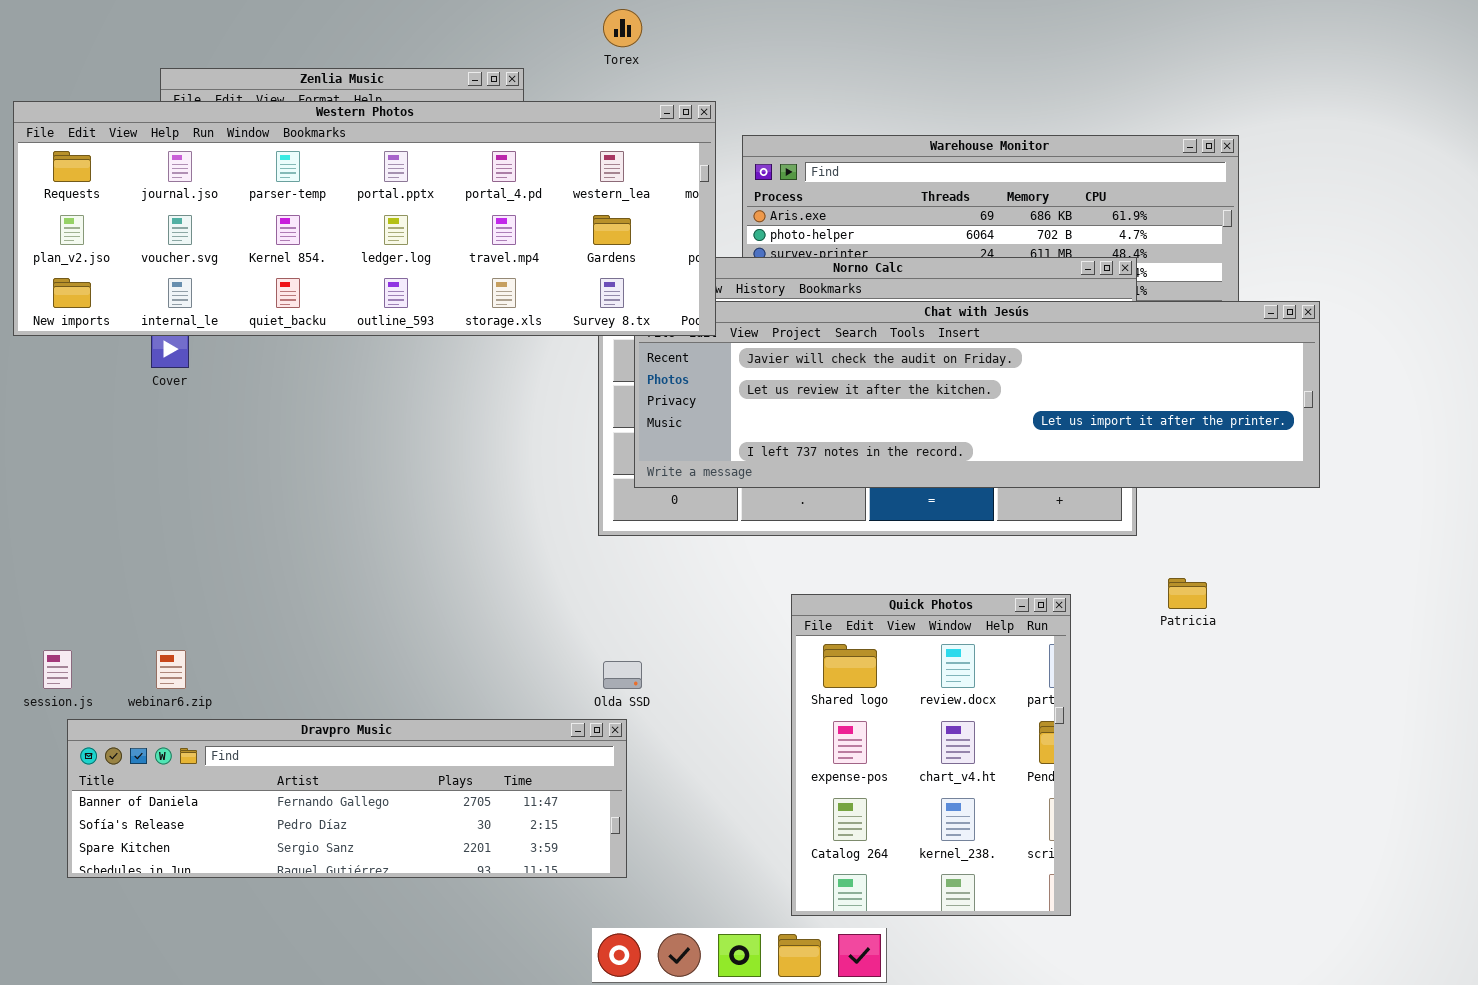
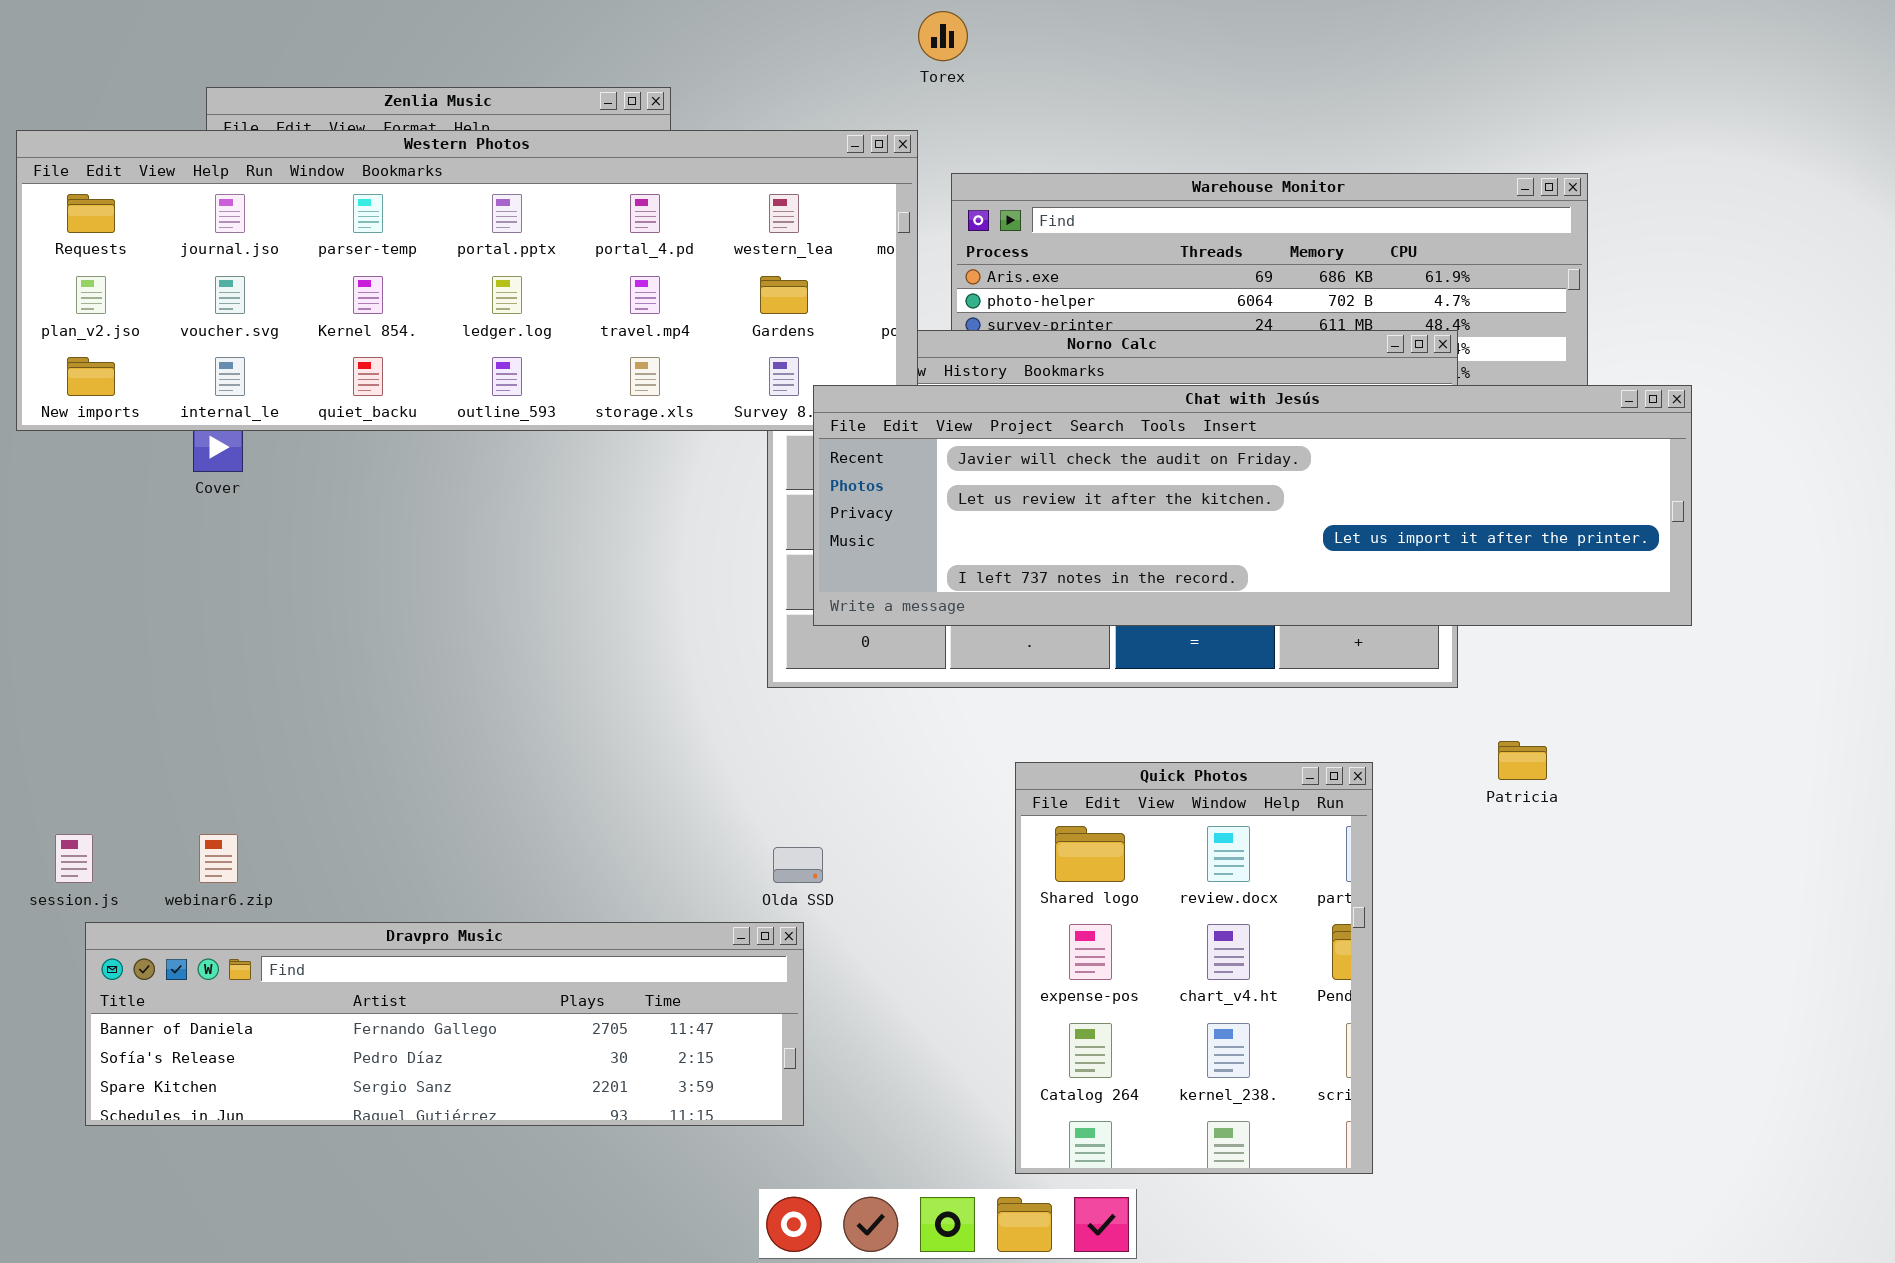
Torex: [603,9,642,47] -> [918,11,968,61], moved
Chat with Jesús: [634,301,1320,488] -> [813,385,1692,626], raised

